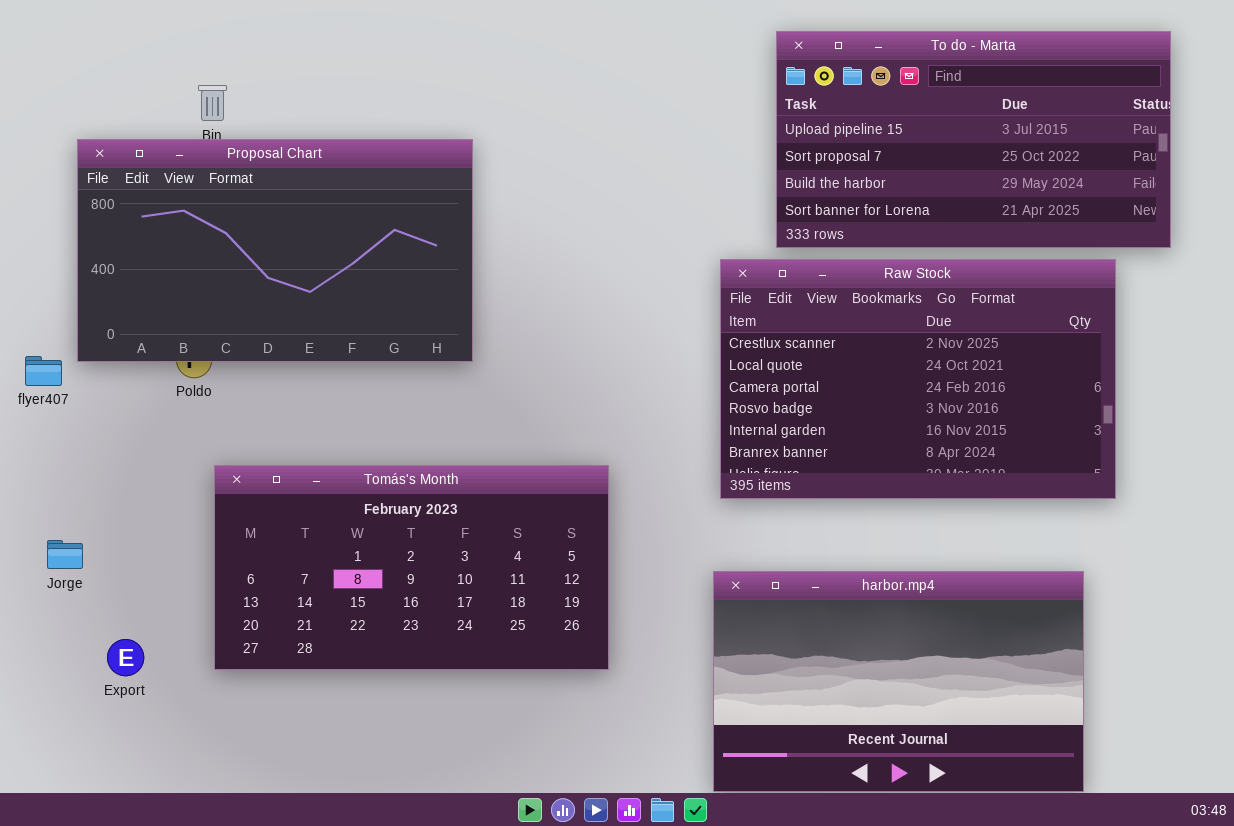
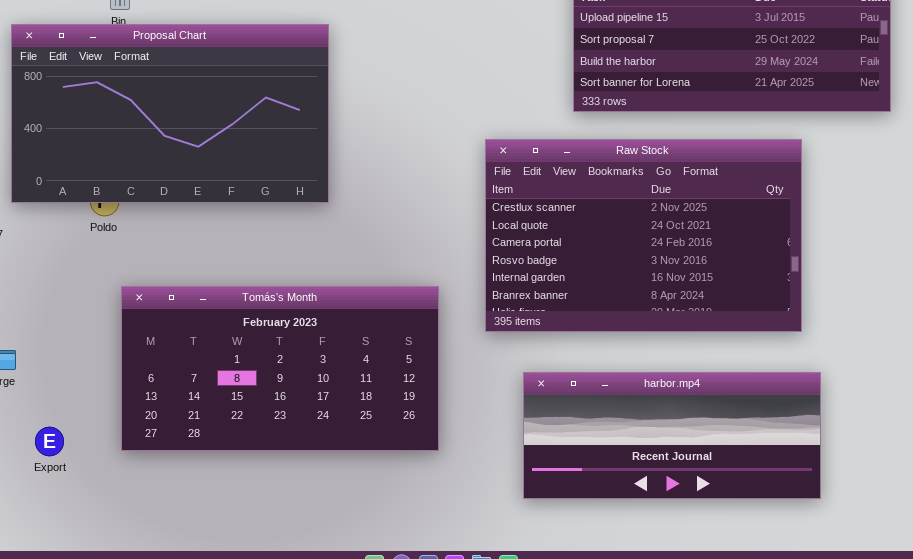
Raw Stock: [720,259,1116,499] -> [485,139,802,332], moved
harbor.mp4: [713,571,1084,792] -> [523,372,821,499], resized

